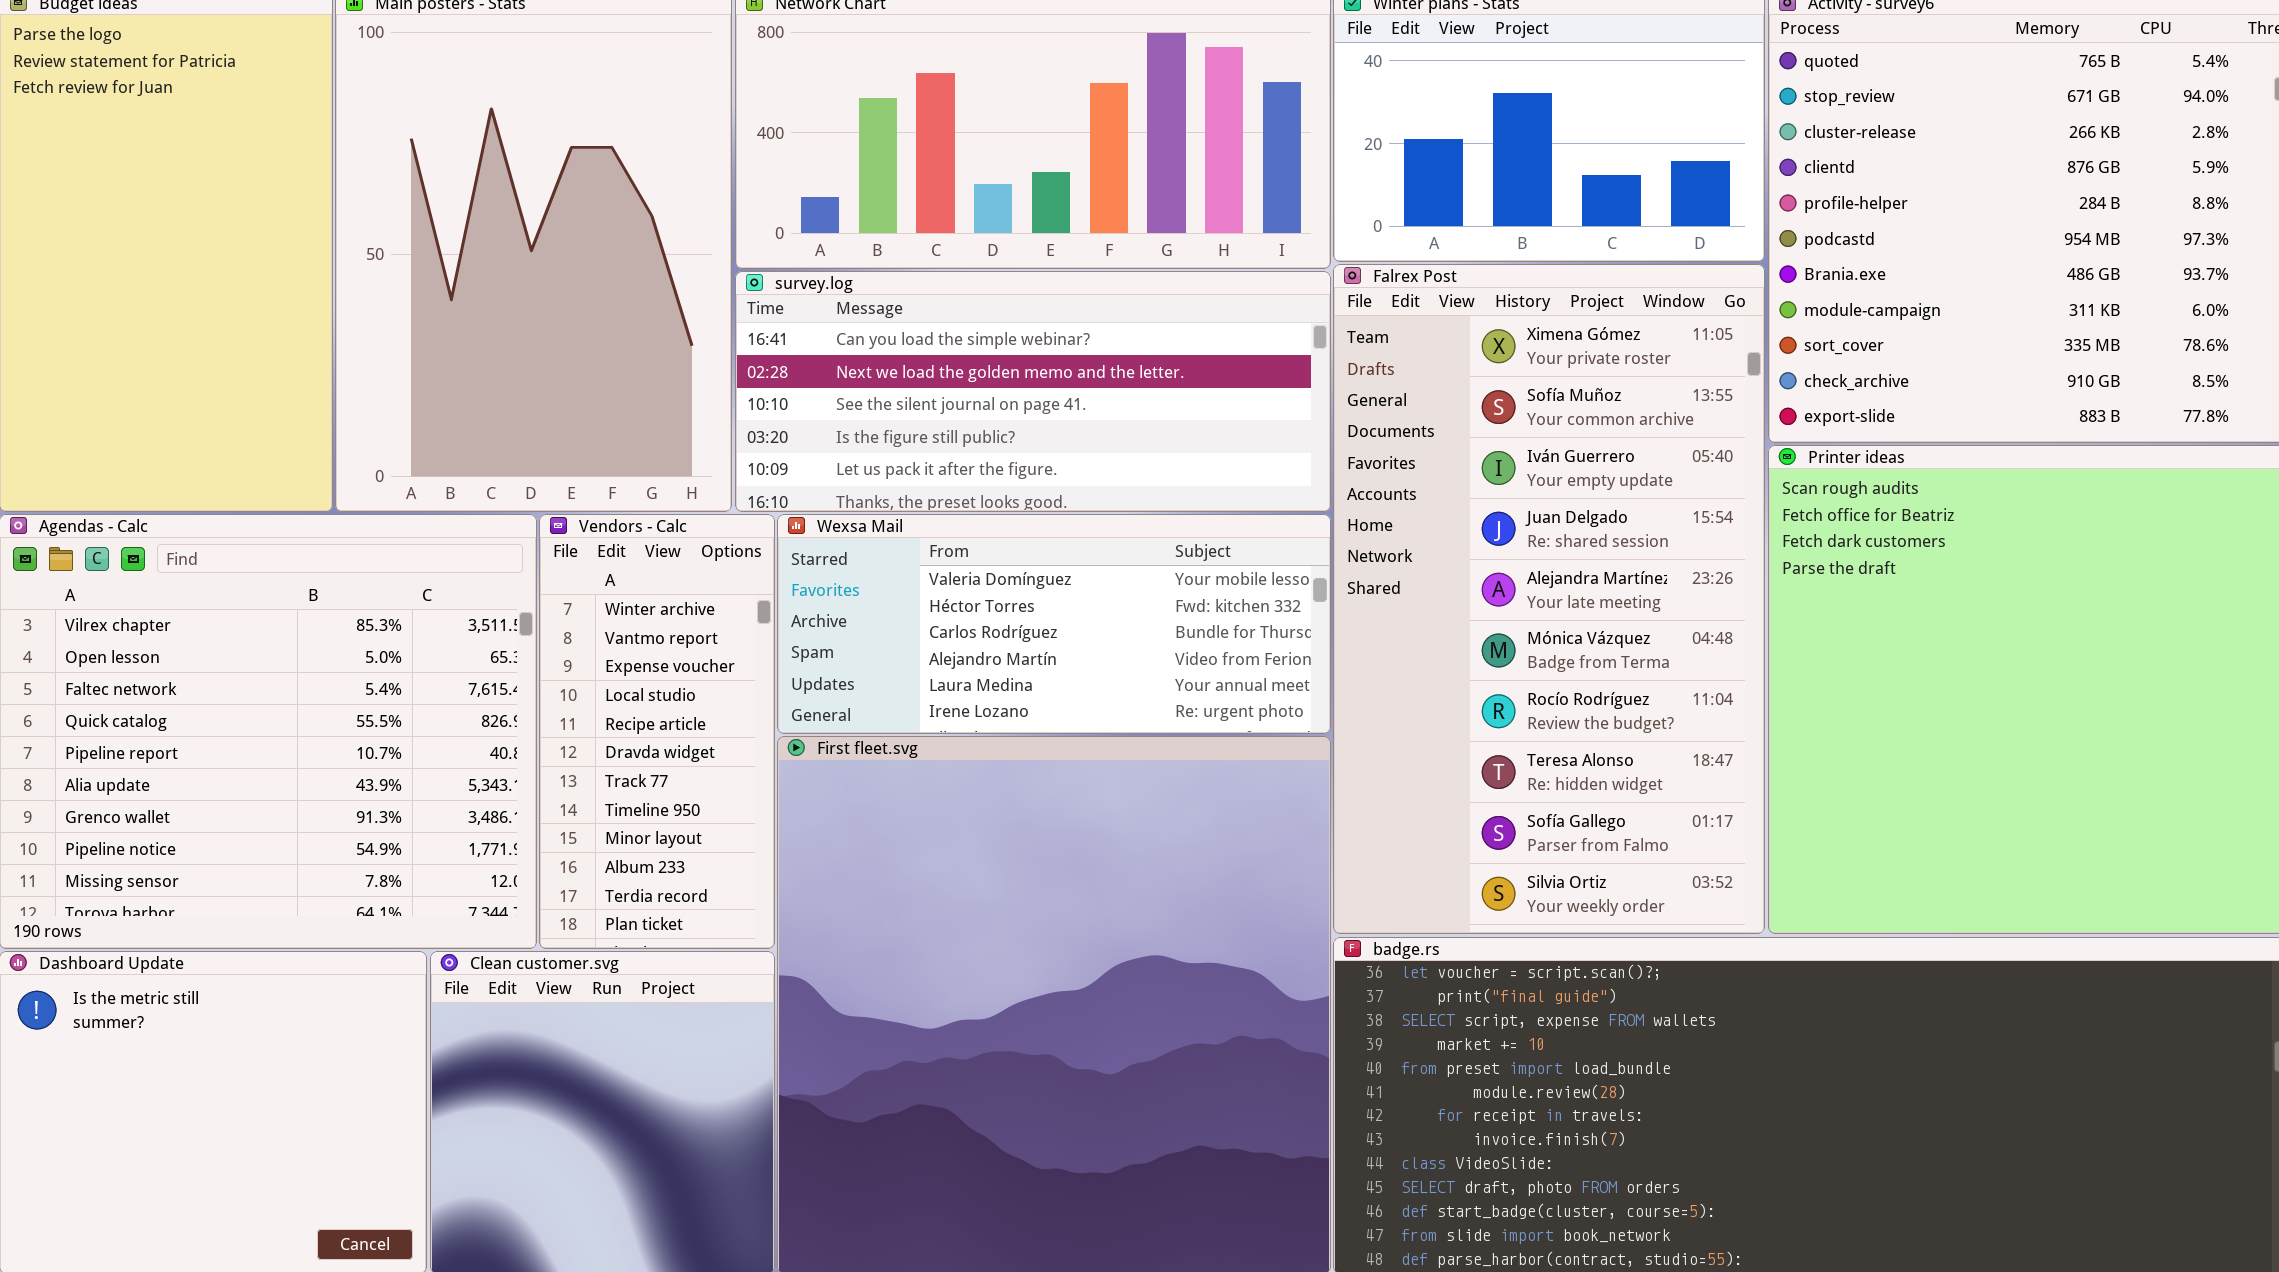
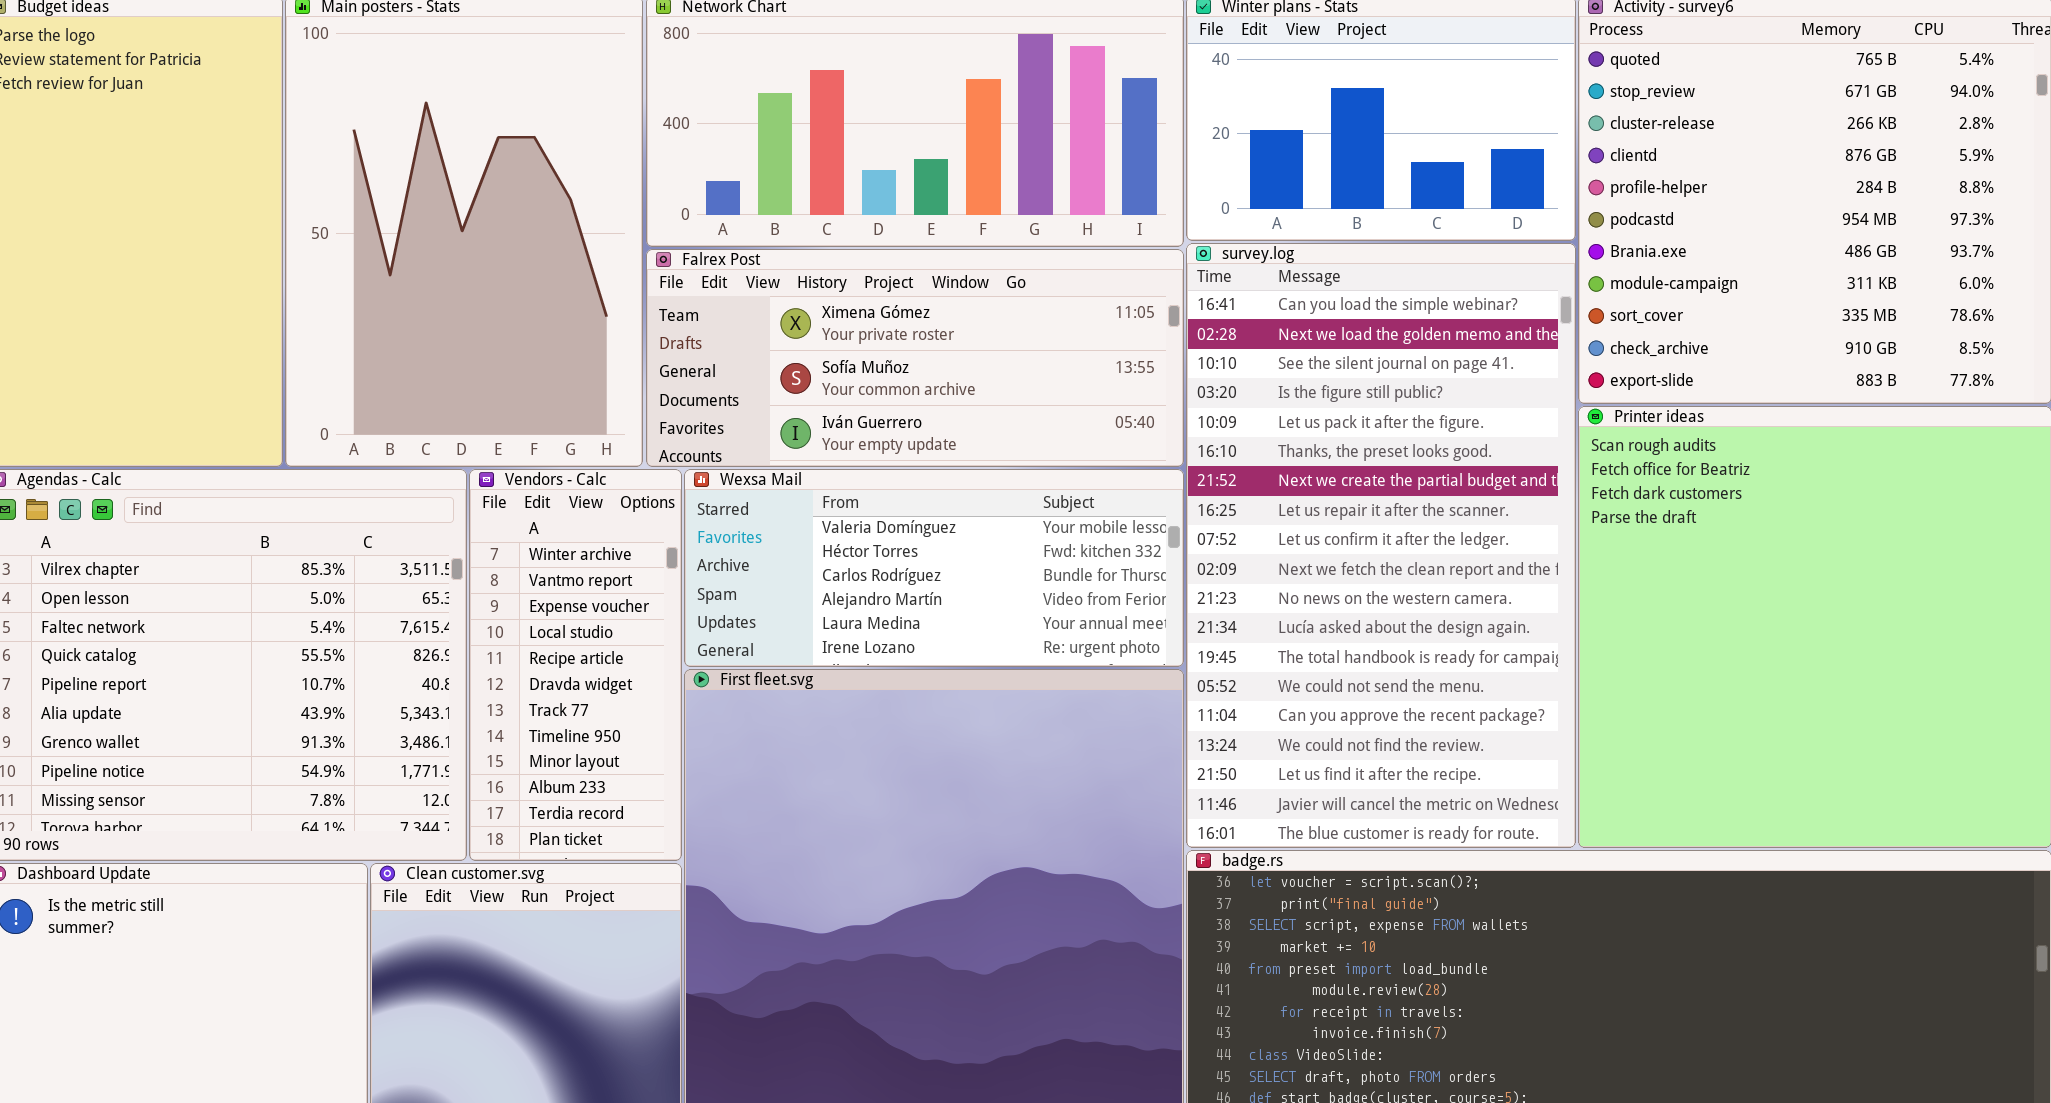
Falrex Post: [1333,264,1765,934] -> [646,249,1184,467], moved, resized
survey.log: [735,271,1331,512] -> [1186,243,1576,848], moved, resized

